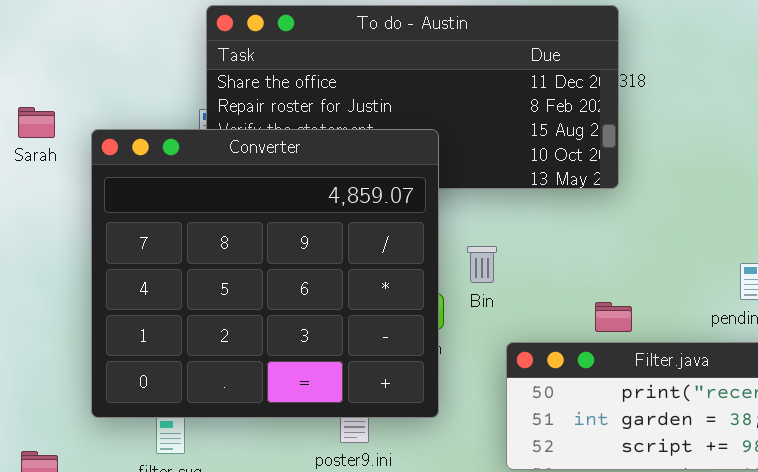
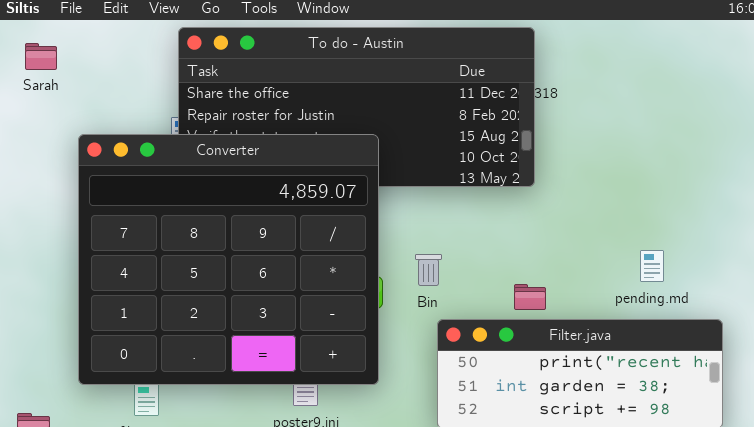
Sarah: [18,107,55,138] -> [25,43,57,70], moved
Bin: [467,246,497,283] -> [415,254,442,286], moved

